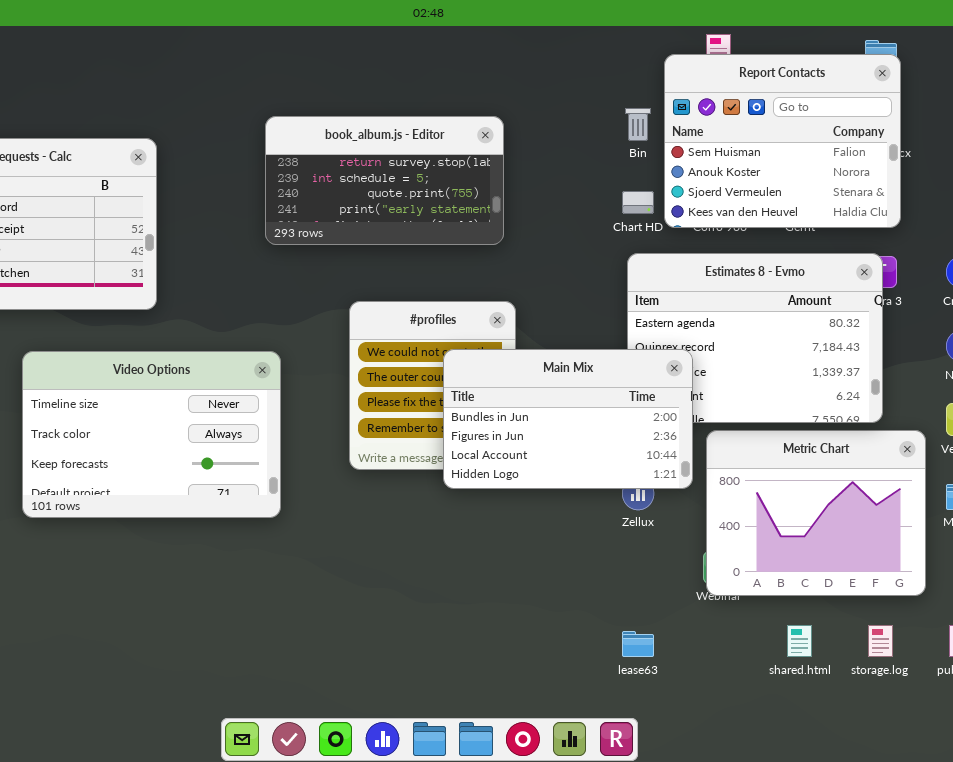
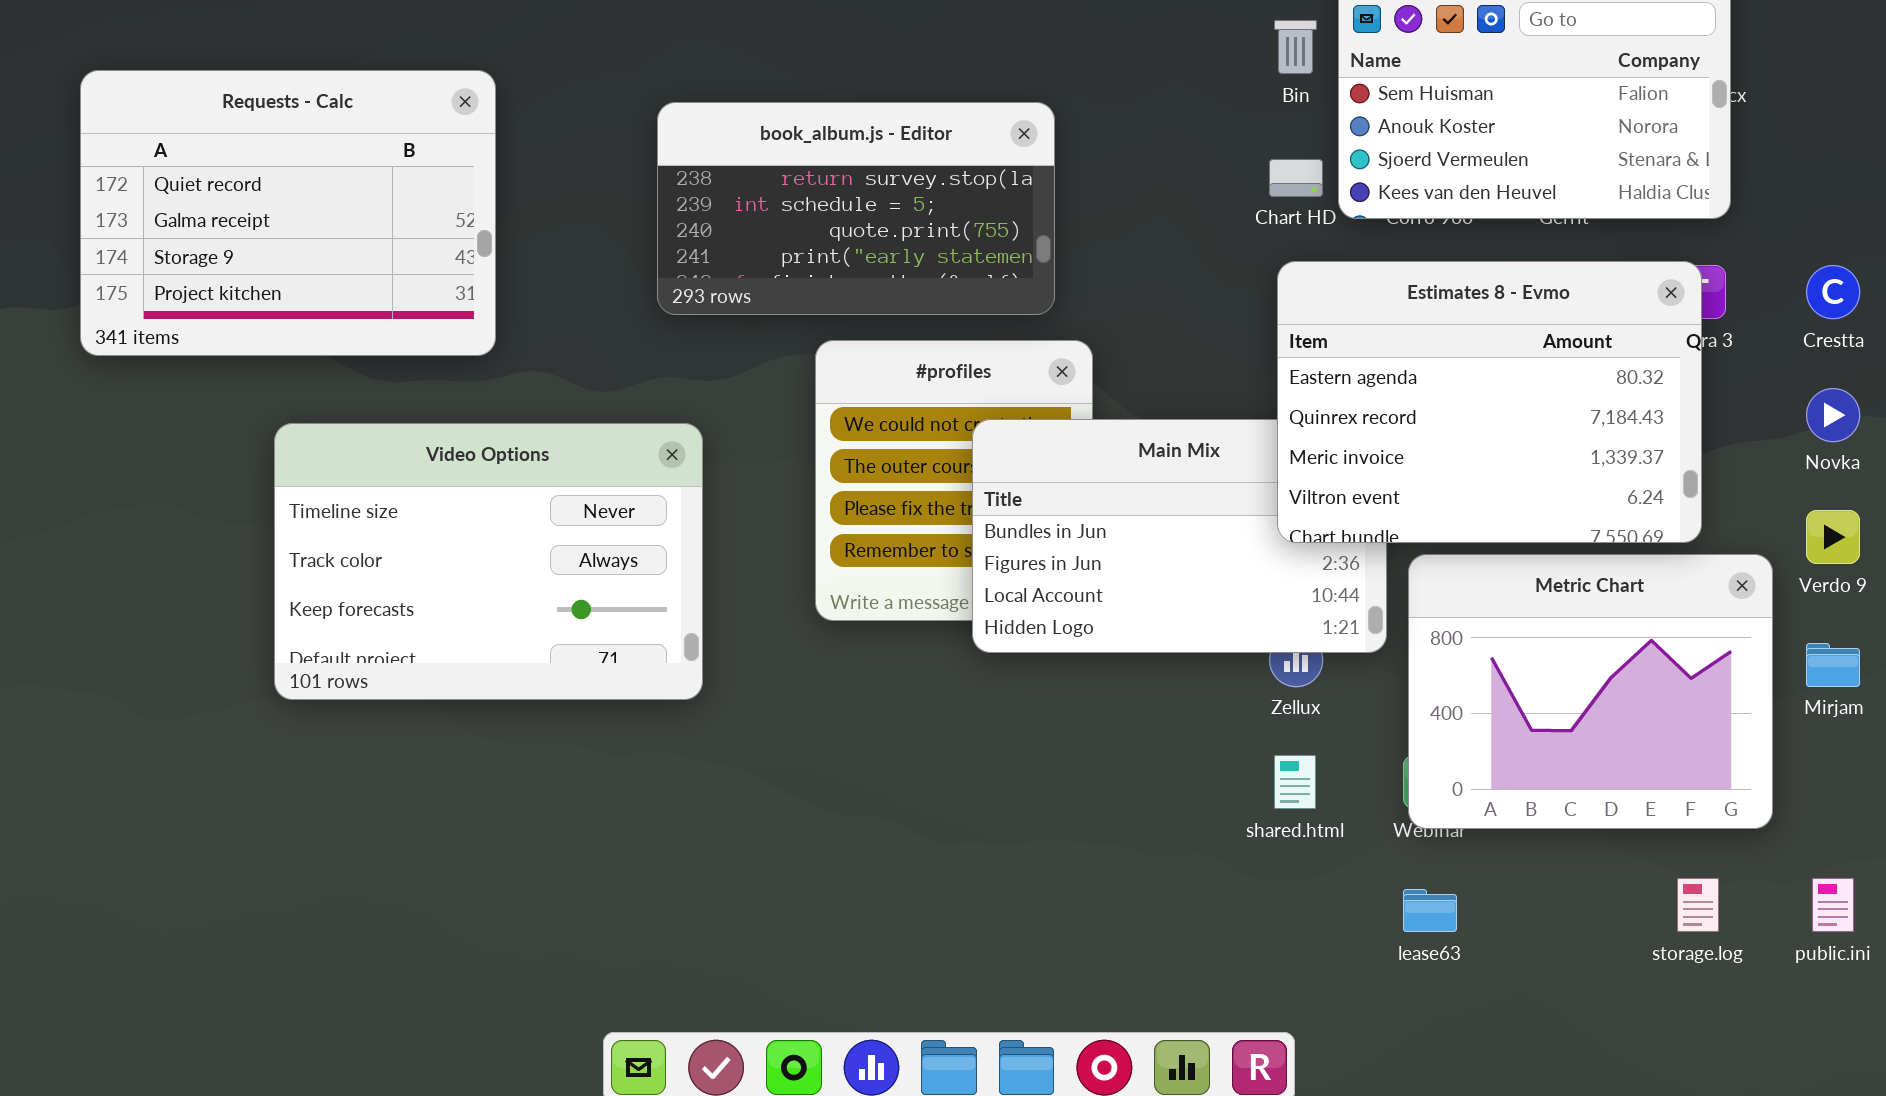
book_album.js - Editor: [265,116,504,245] -> [657,102,1055,315], moved
Estimates 8 - Evmo: [627,253,883,423] -> [1277,261,1702,543], raised
shared.html: [787,625,812,657] -> [1274,755,1316,809], moved
lease63: [622,631,654,657] -> [1403,889,1457,932], moved

